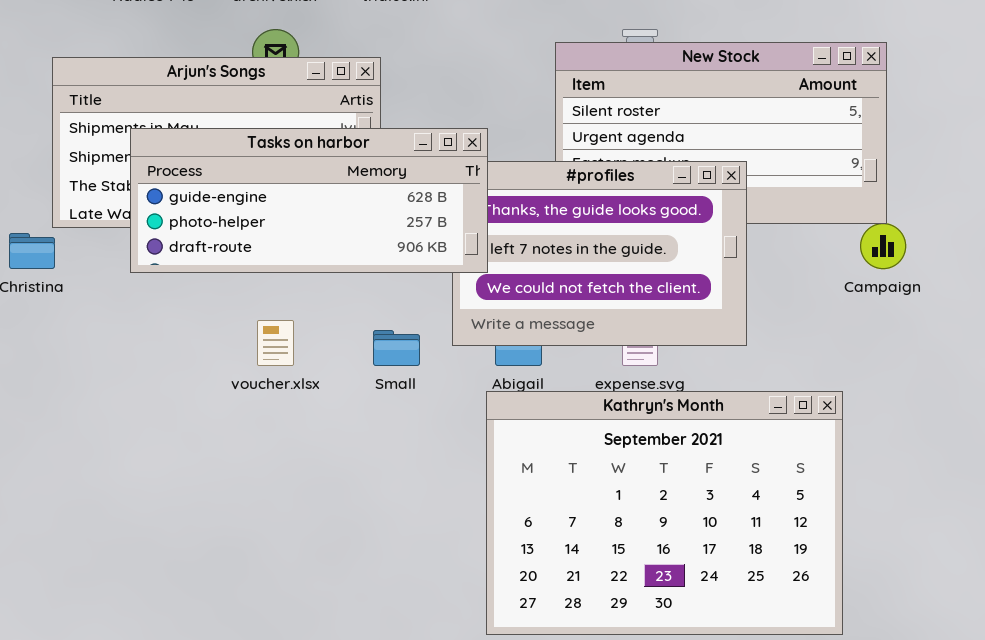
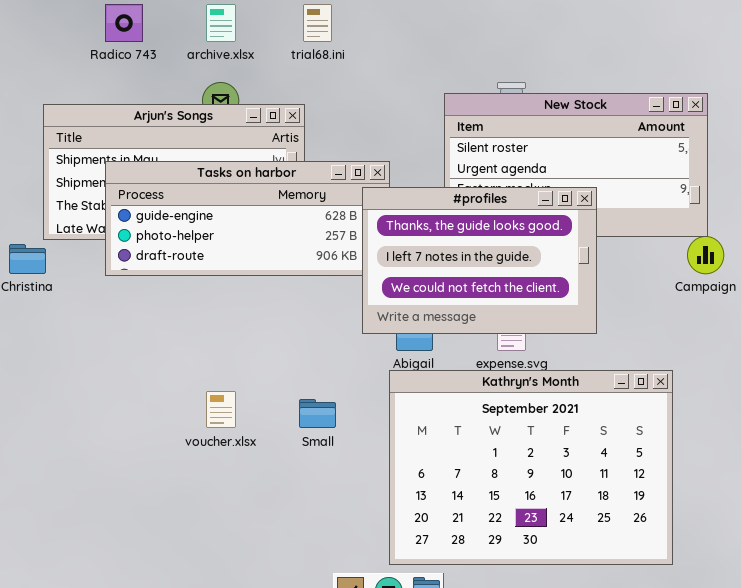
#profiles: [452,161,747,346] -> [362,187,597,334], raised
voucher.xlsx: [257,320,294,366] -> [206,391,236,428], moved
Small: [373,330,420,366] -> [299,399,336,428], moved

